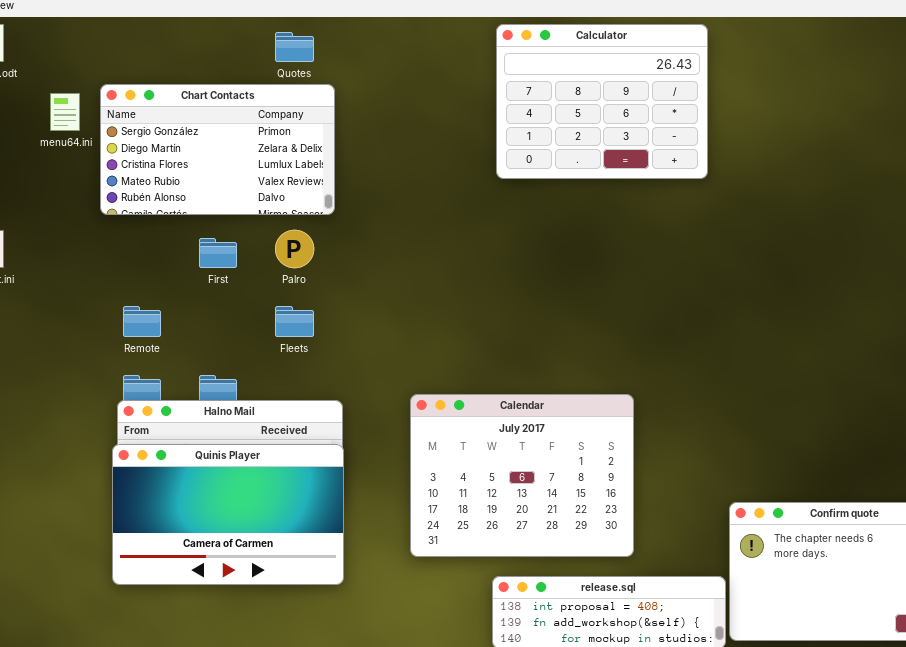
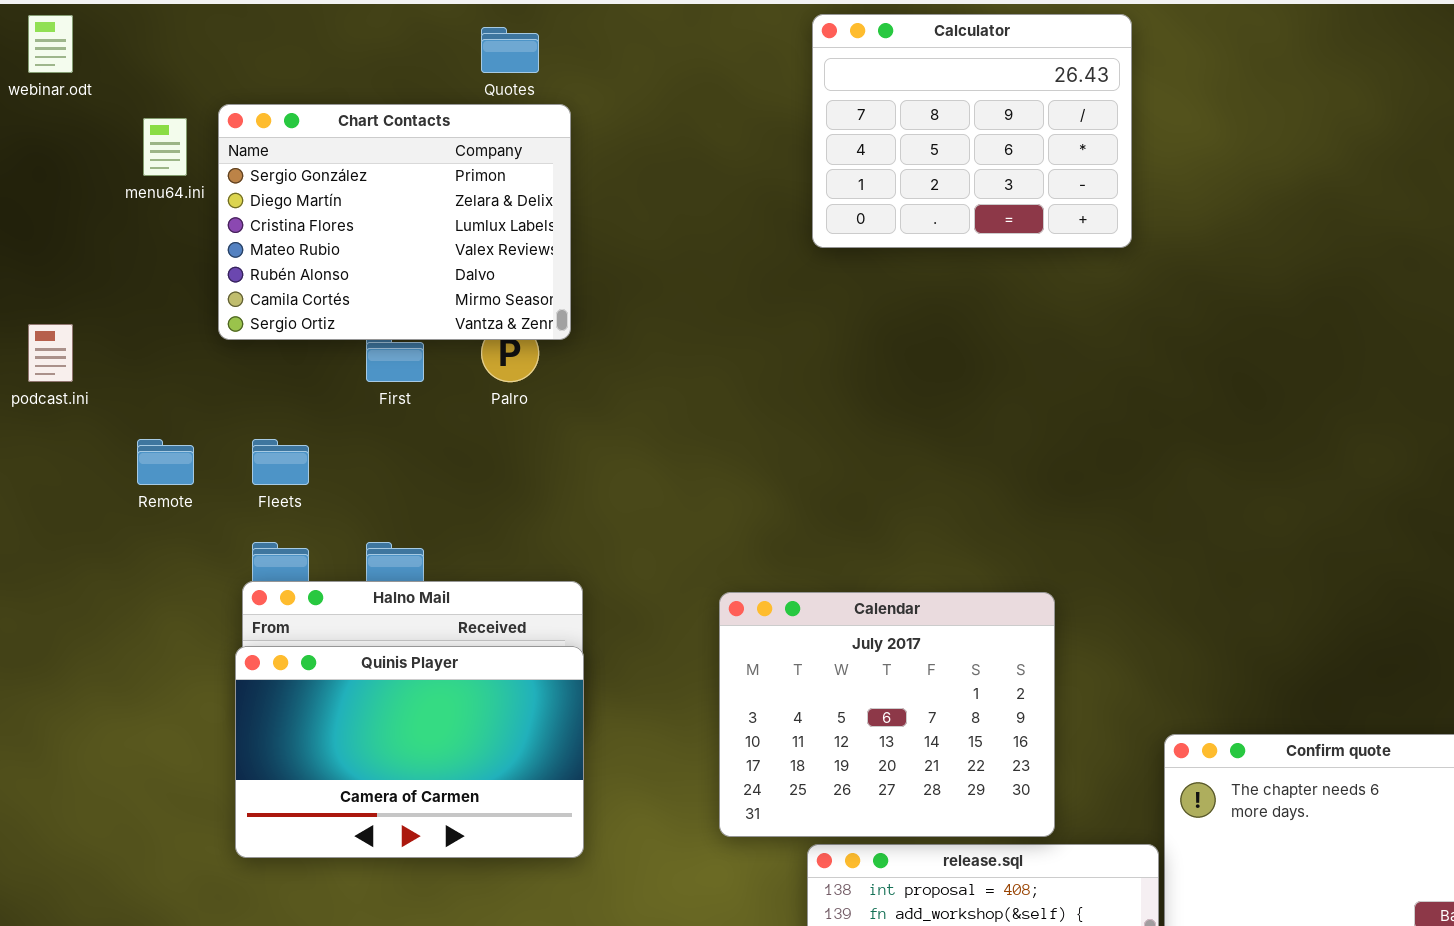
Chart Contacts: [100,84,335,215] -> [218,104,571,340], resized
Remote: [123,306,161,337] -> [137,439,194,485], moved
Fleets: [275,306,314,337] -> [252,439,309,485], moved
Calendar: [410,394,634,557] -> [719,592,1055,837], moved

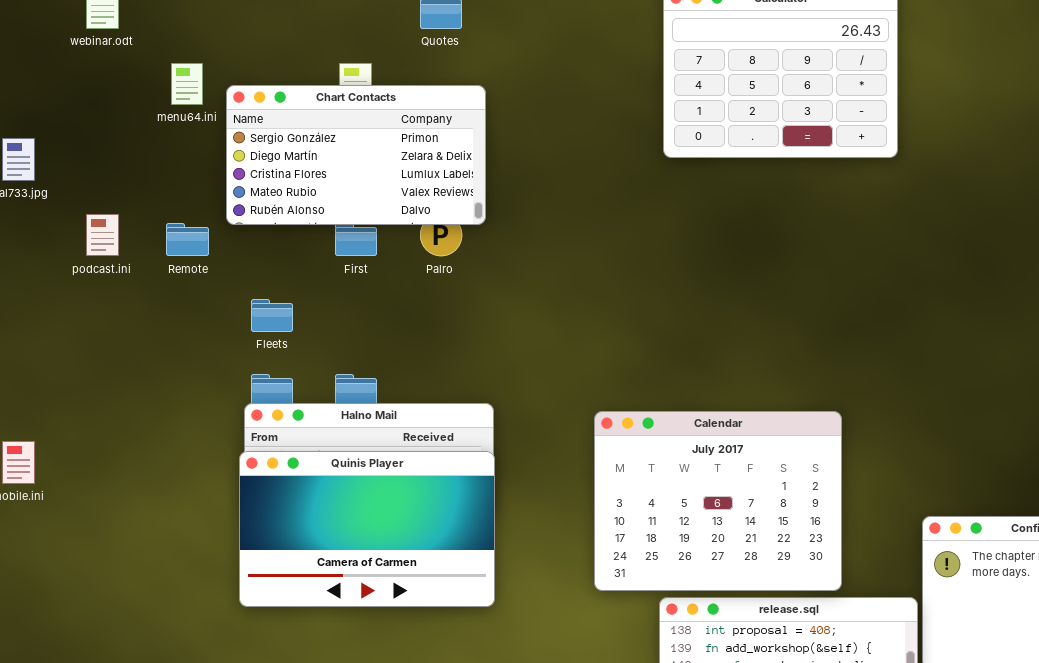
Chart Contacts: [218,104,571,340] -> [226,85,486,225], resized
Remote: [137,439,194,485] -> [166,223,209,256], moved

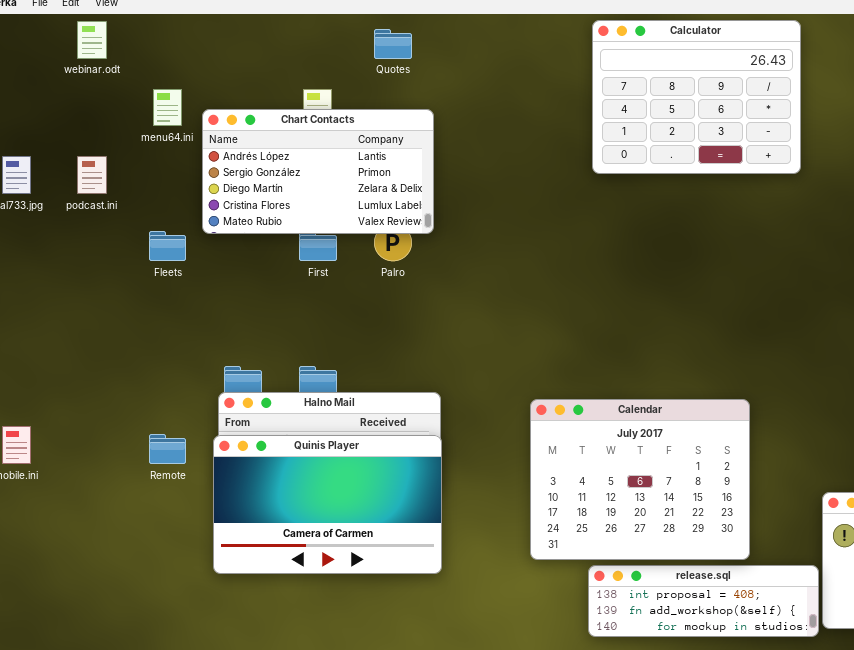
Chart Contacts: [226,85,486,225] -> [202,109,434,234], scrolled up 1 row
podcast.ini: [86,214,119,256] -> [77,156,107,194], moved
Remote: [166,223,209,256] -> [149,434,186,464], moved
Fleets: [251,299,293,332] -> [149,231,186,261], moved

